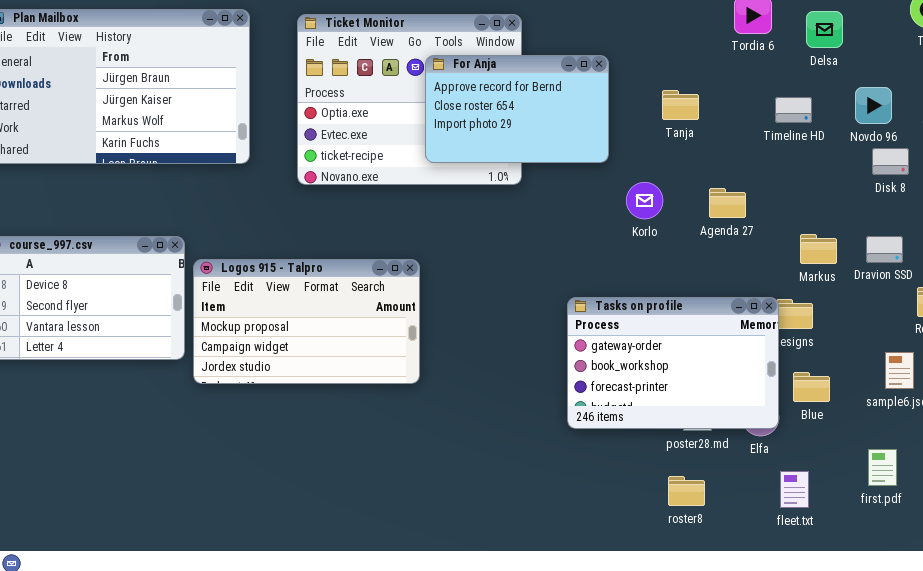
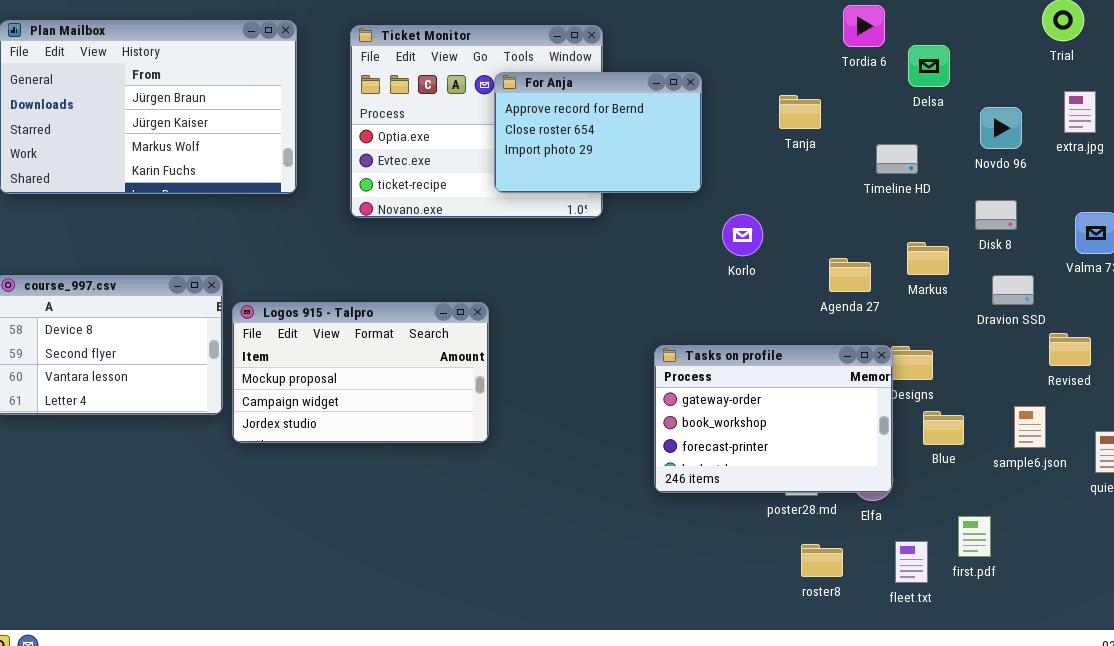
Delsa: [806,11,843,48] -> [908,45,950,87], moved
Tanja: [662,90,699,120] -> [779,95,821,129], moved
Timeline HD: [775,97,812,123] -> [876,144,918,174], moved
Disk 8: [872,148,909,175] -> [975,200,1017,230], moved
Agenda 27: [709,188,746,218] -> [829,258,871,292], moved
Markus: [800,234,837,264] -> [907,242,949,275], moved
Blue: [793,372,830,402] -> [923,411,964,445], moved
first.pdf: [868,449,897,486] -> [958,516,991,557], moved
roster8: [668,476,705,506] -> [801,544,843,577], moved

